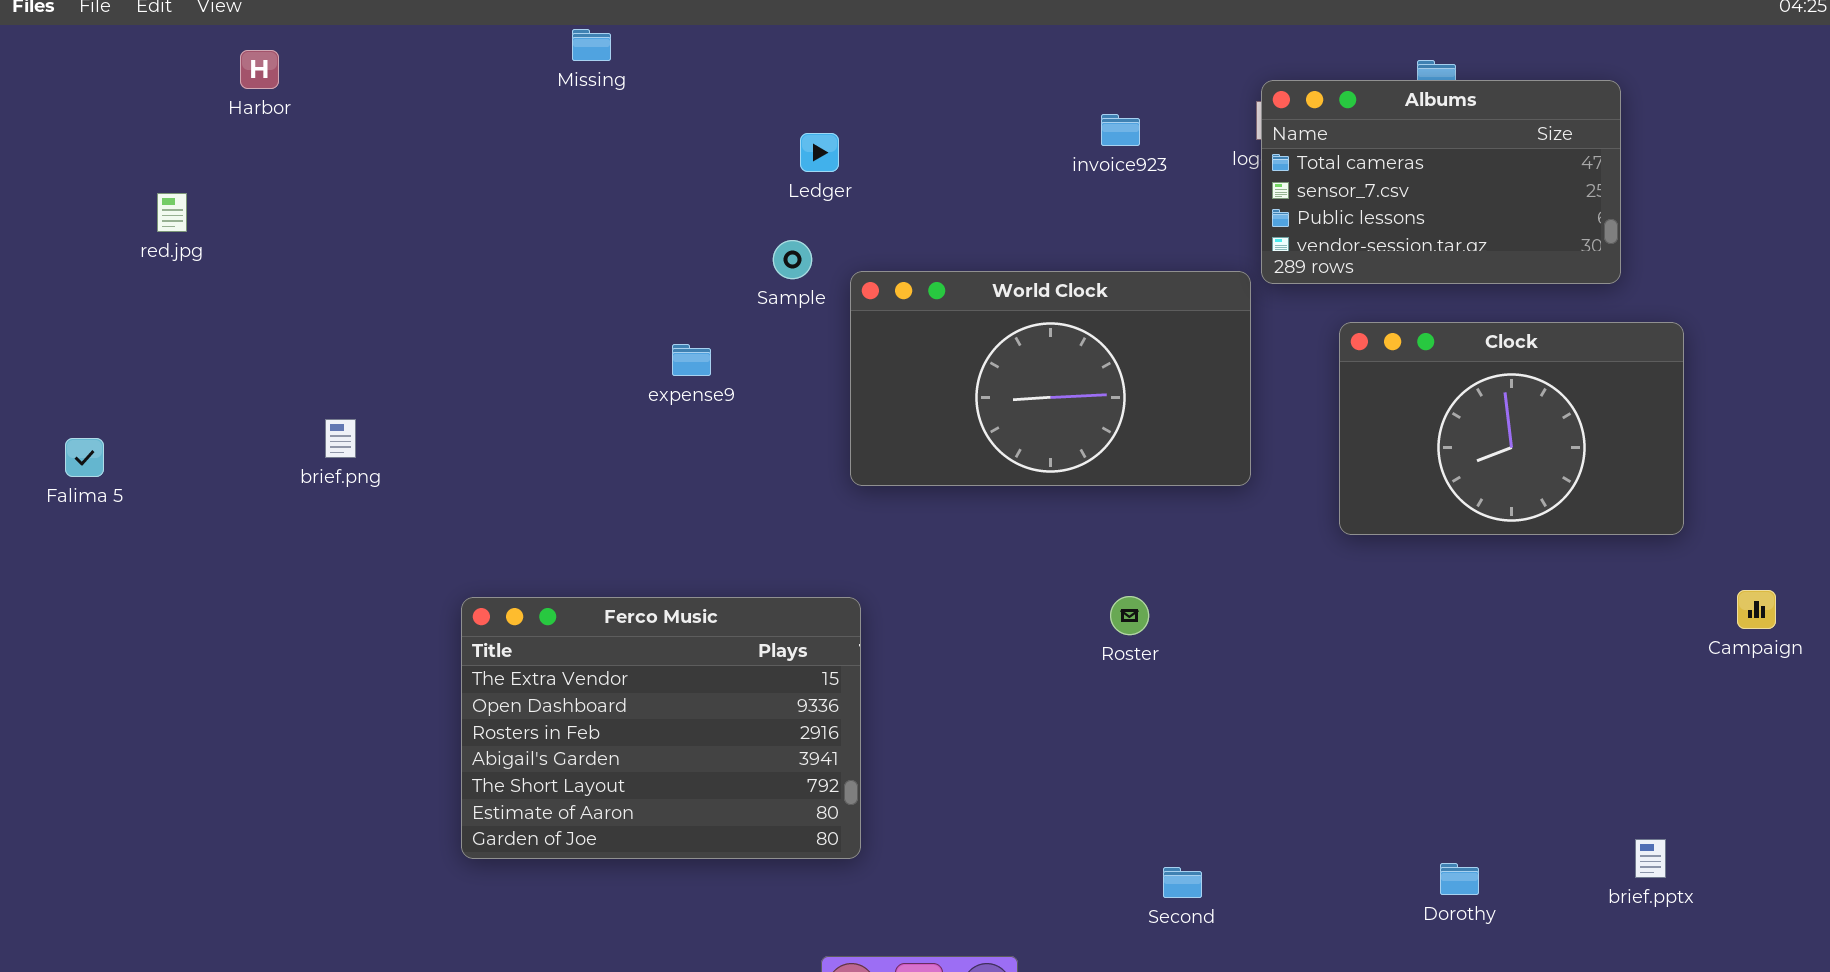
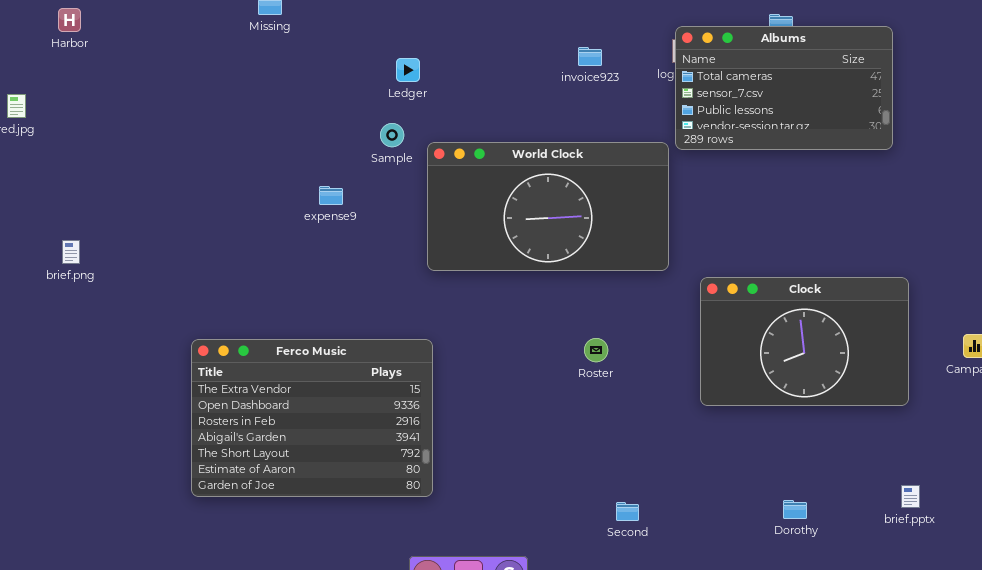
Clock: [1339,322,1684,535] -> [700,277,909,406], moved
brief.png: [325,419,356,458] -> [62,240,80,264], moved

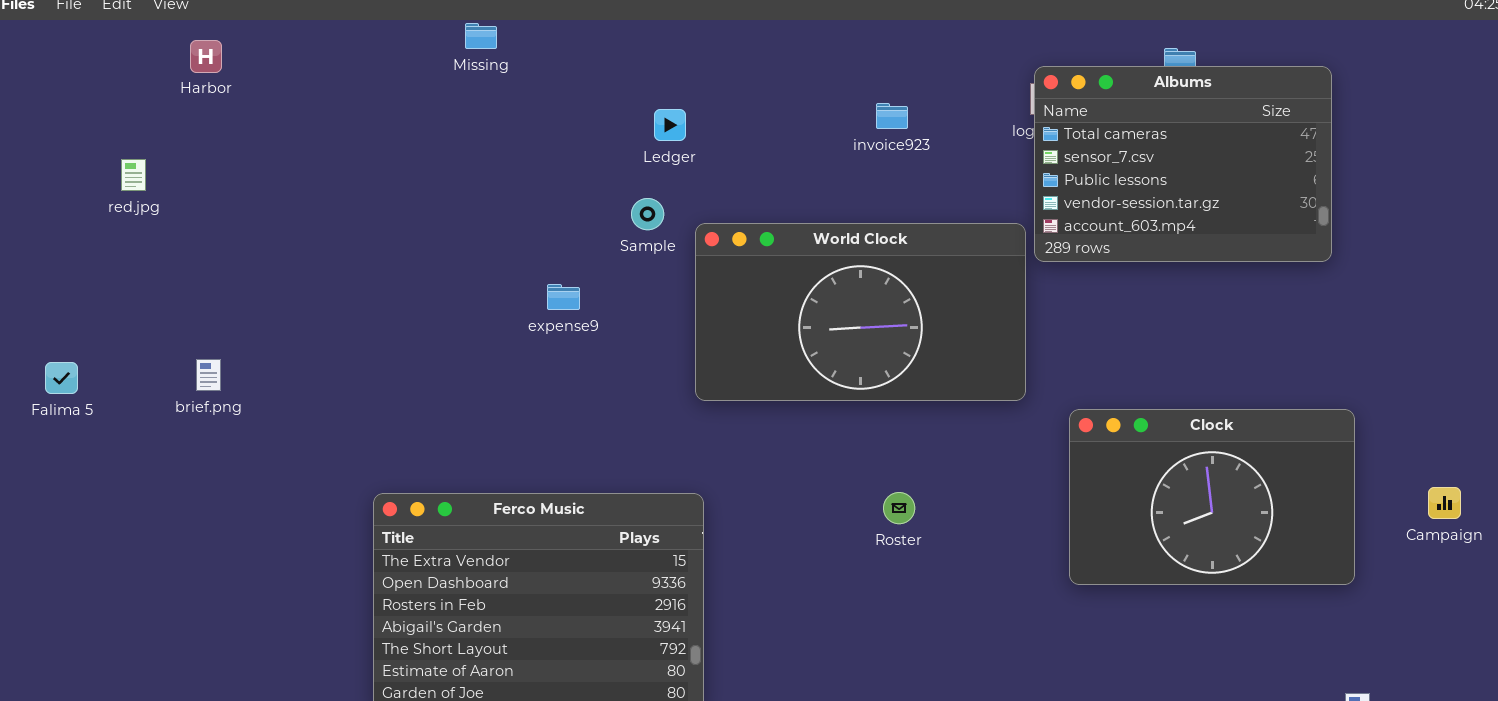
Albums: [675,26,893,150] -> [1034,66,1332,262], resized
invoice923: [578,47,602,66] -> [876,103,908,129], moved
Roster: [584,338,608,362] -> [883,492,915,524], moved

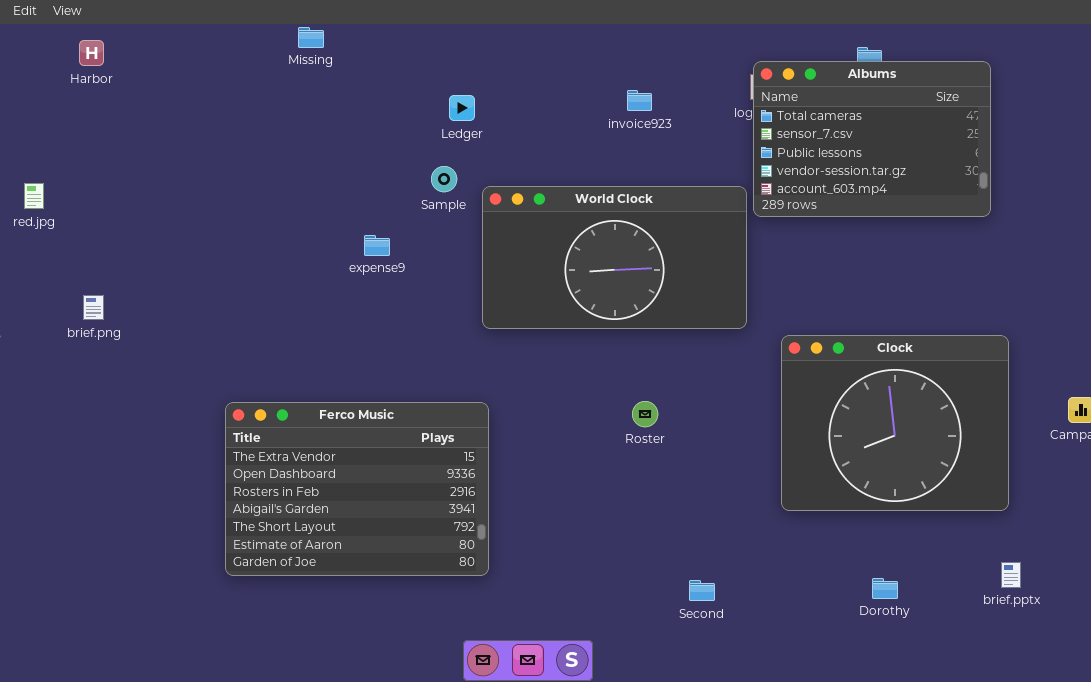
red.jpg: [121,159,146,191] -> [24,183,44,209], moved
Clock: [1069,409,1355,585] -> [781,335,1009,511], resized

